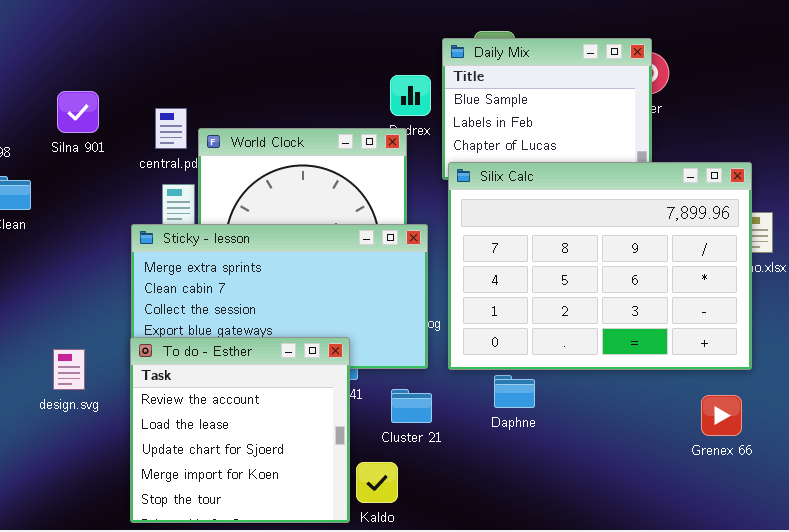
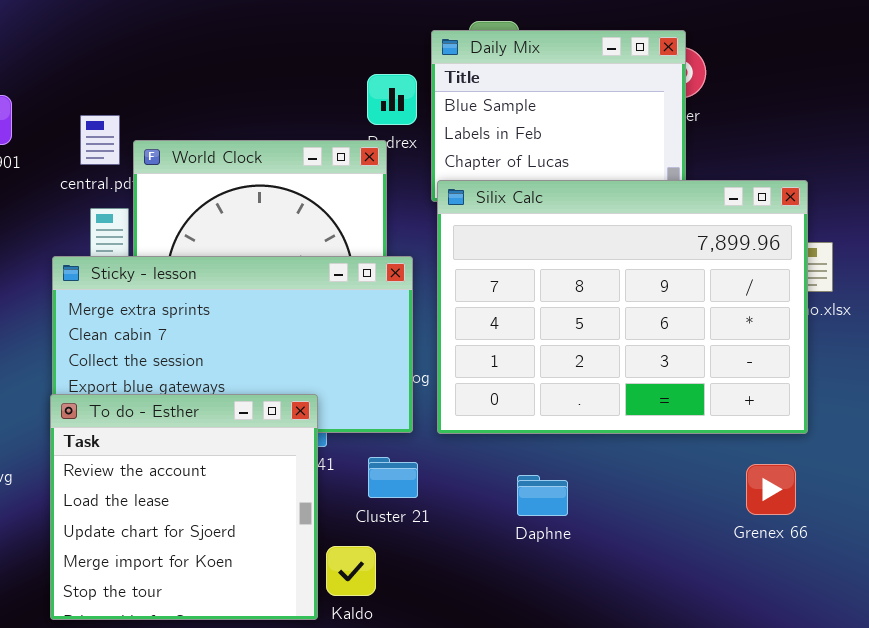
Daphne: [494,375,535,408] -> [517,475,568,516], moved

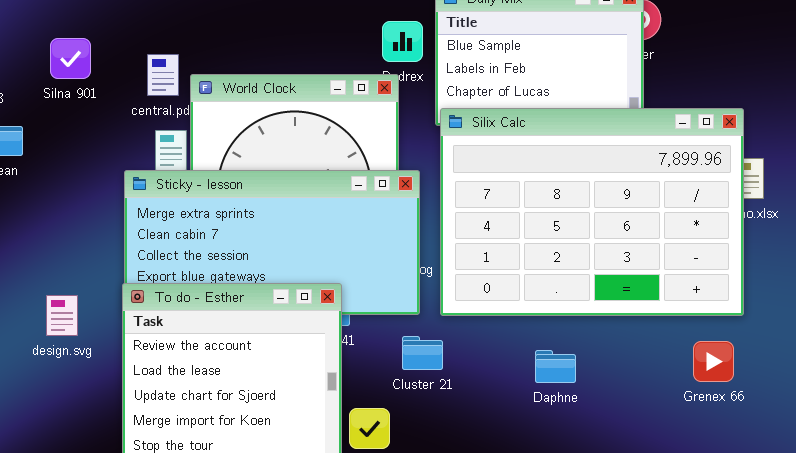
Cluster 21: [368,457,418,498] -> [402,336,443,370], moved
Daphne: [517,475,568,516] -> [535,350,576,383], moved

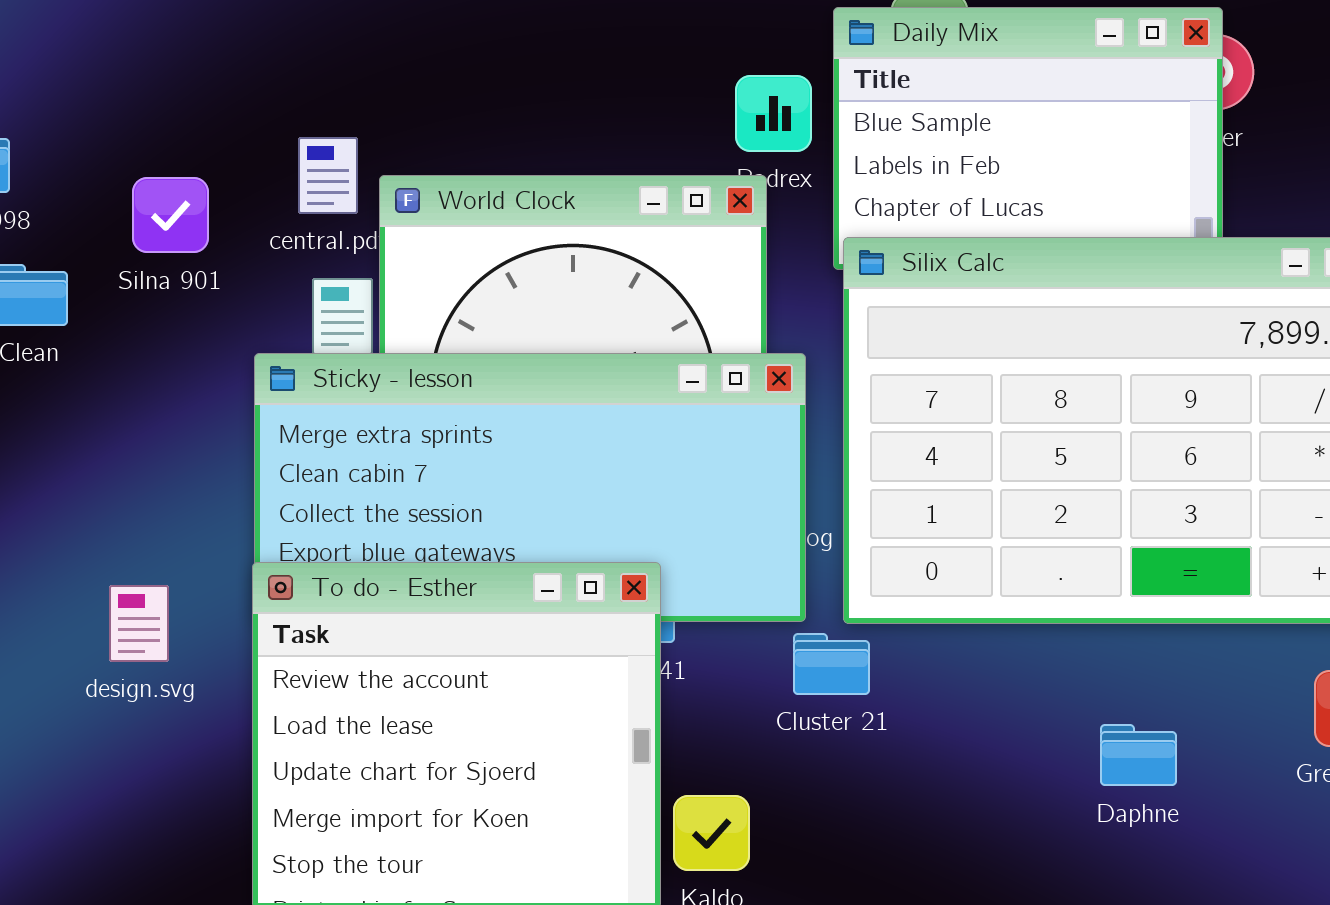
Silna 901: [50,38,91,79] -> [132,177,209,253], moved
Cluster 21: [402,336,443,370] -> [793,633,870,695], moved
Daphne: [535,350,576,383] -> [1100,724,1177,786], moved

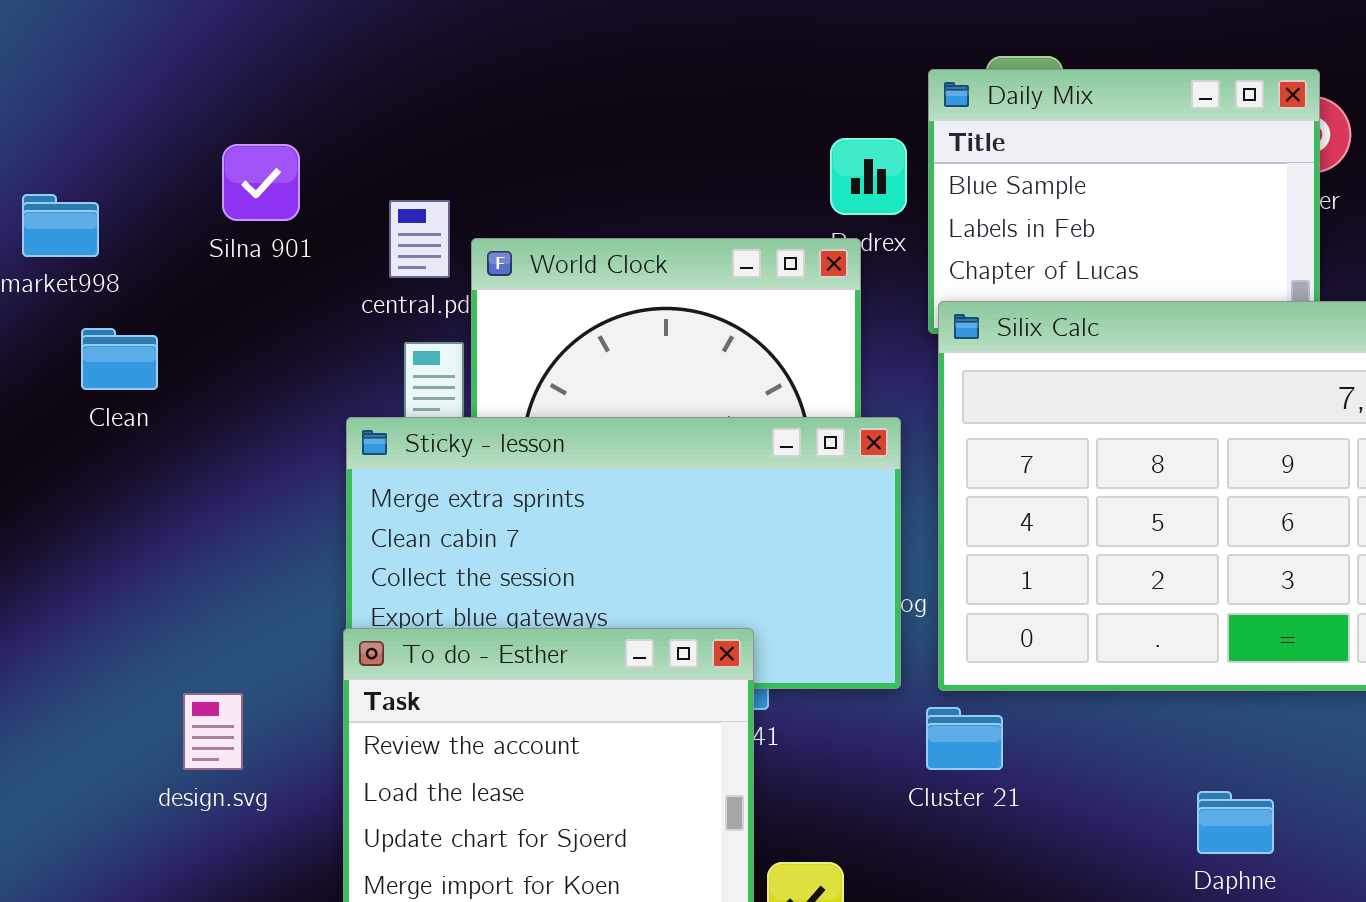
Silna 901: [132,177,209,253] -> [222,144,300,221], moved
design.svg: [109,585,169,662] -> [183,693,243,770], moved
Cluster 21: [793,633,870,695] -> [926,707,1003,770], moved

